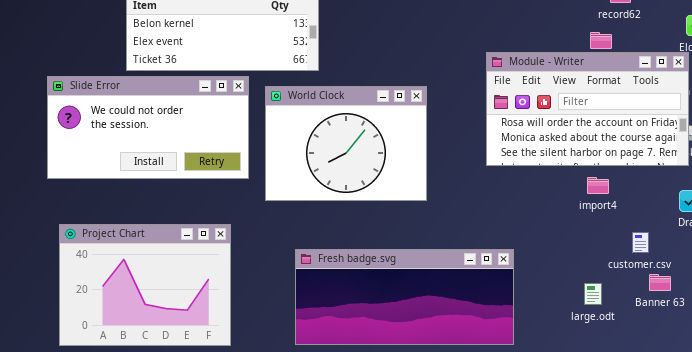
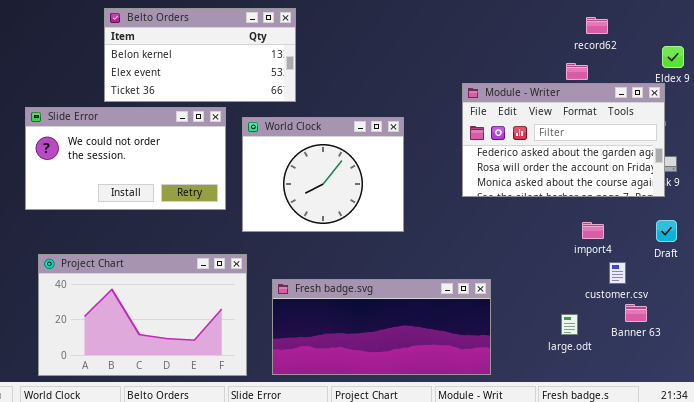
Module - Writer: [486,52,689,166] -> [462,83,665,197], scrolled up 1 row
import4: [587,177,609,194] -> [582,222,604,239], moved
Project Chart: [59,224,231,346] -> [38,254,247,376], resized

